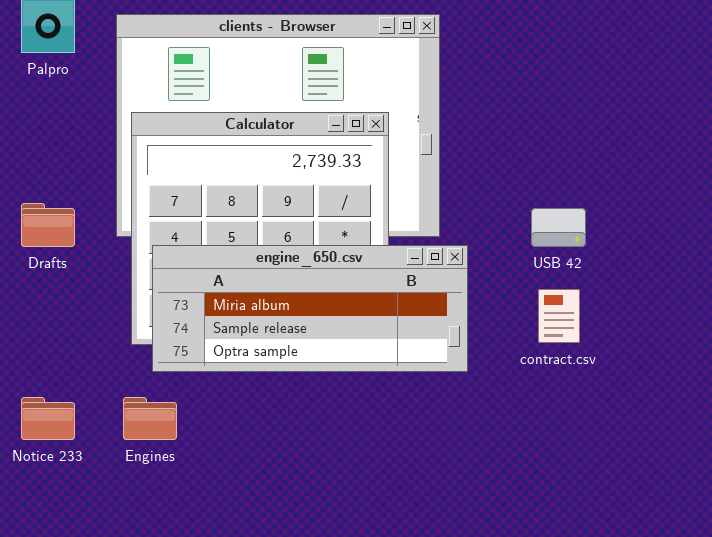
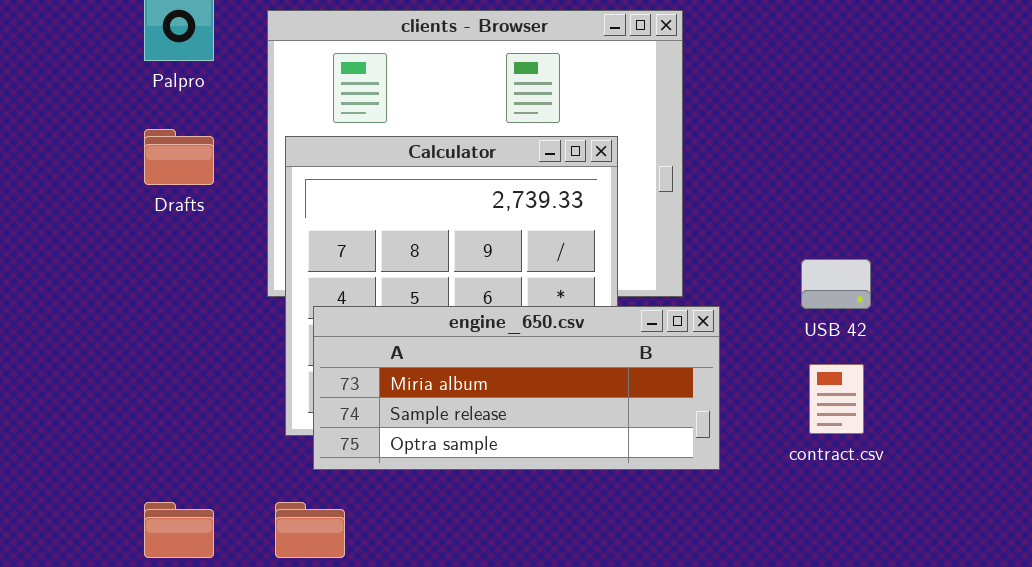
Drafts: [21,203,75,247] -> [144,129,214,185], moved

